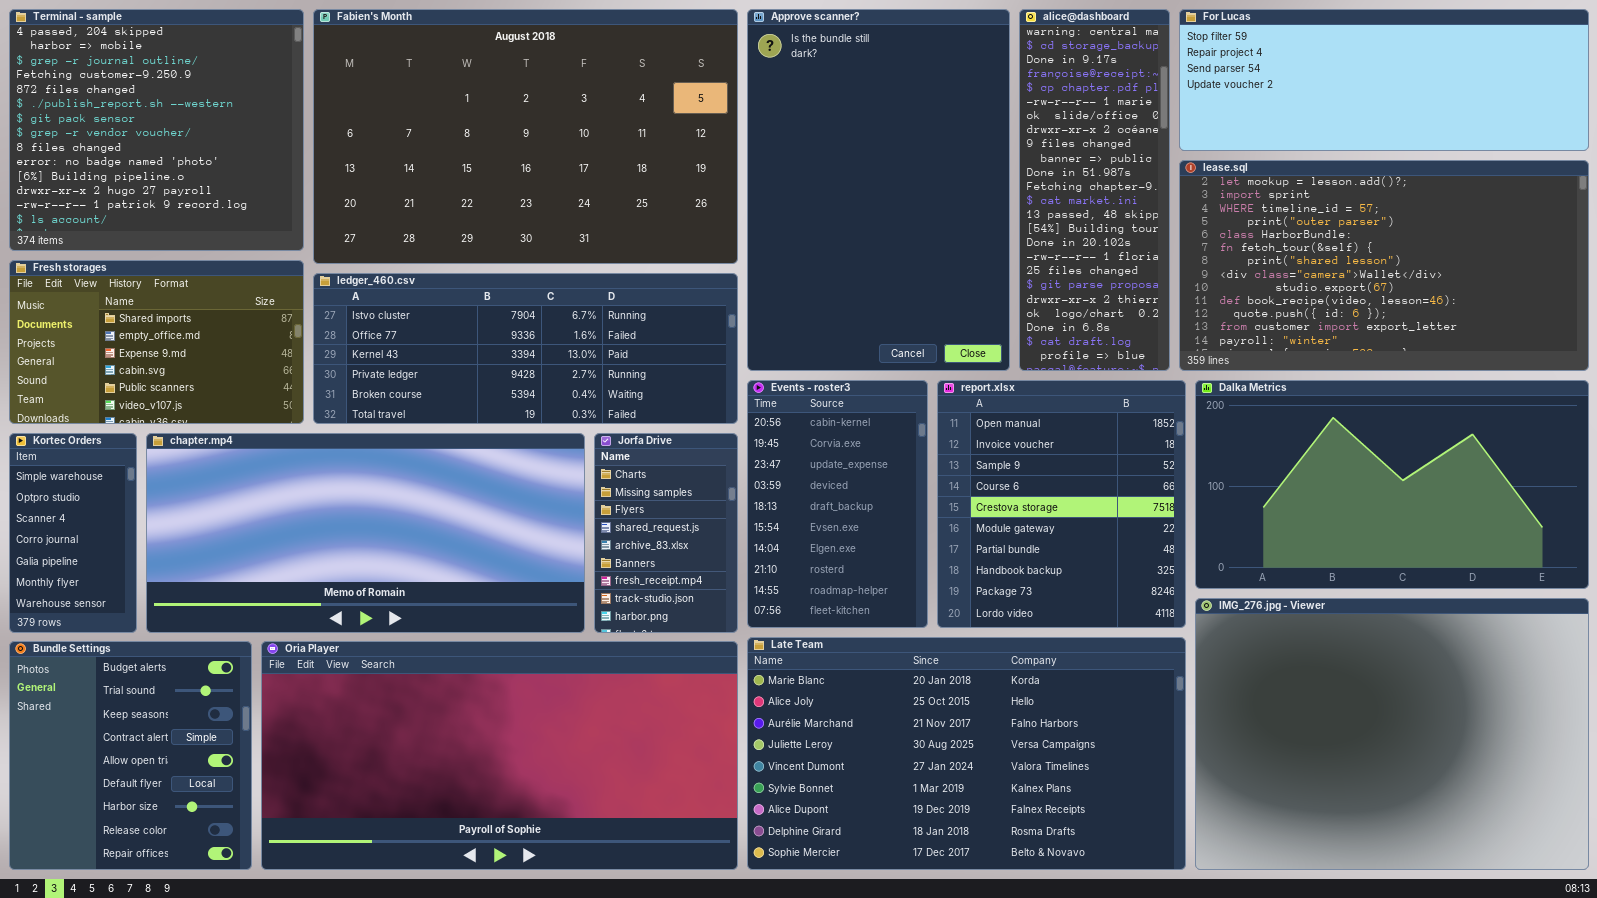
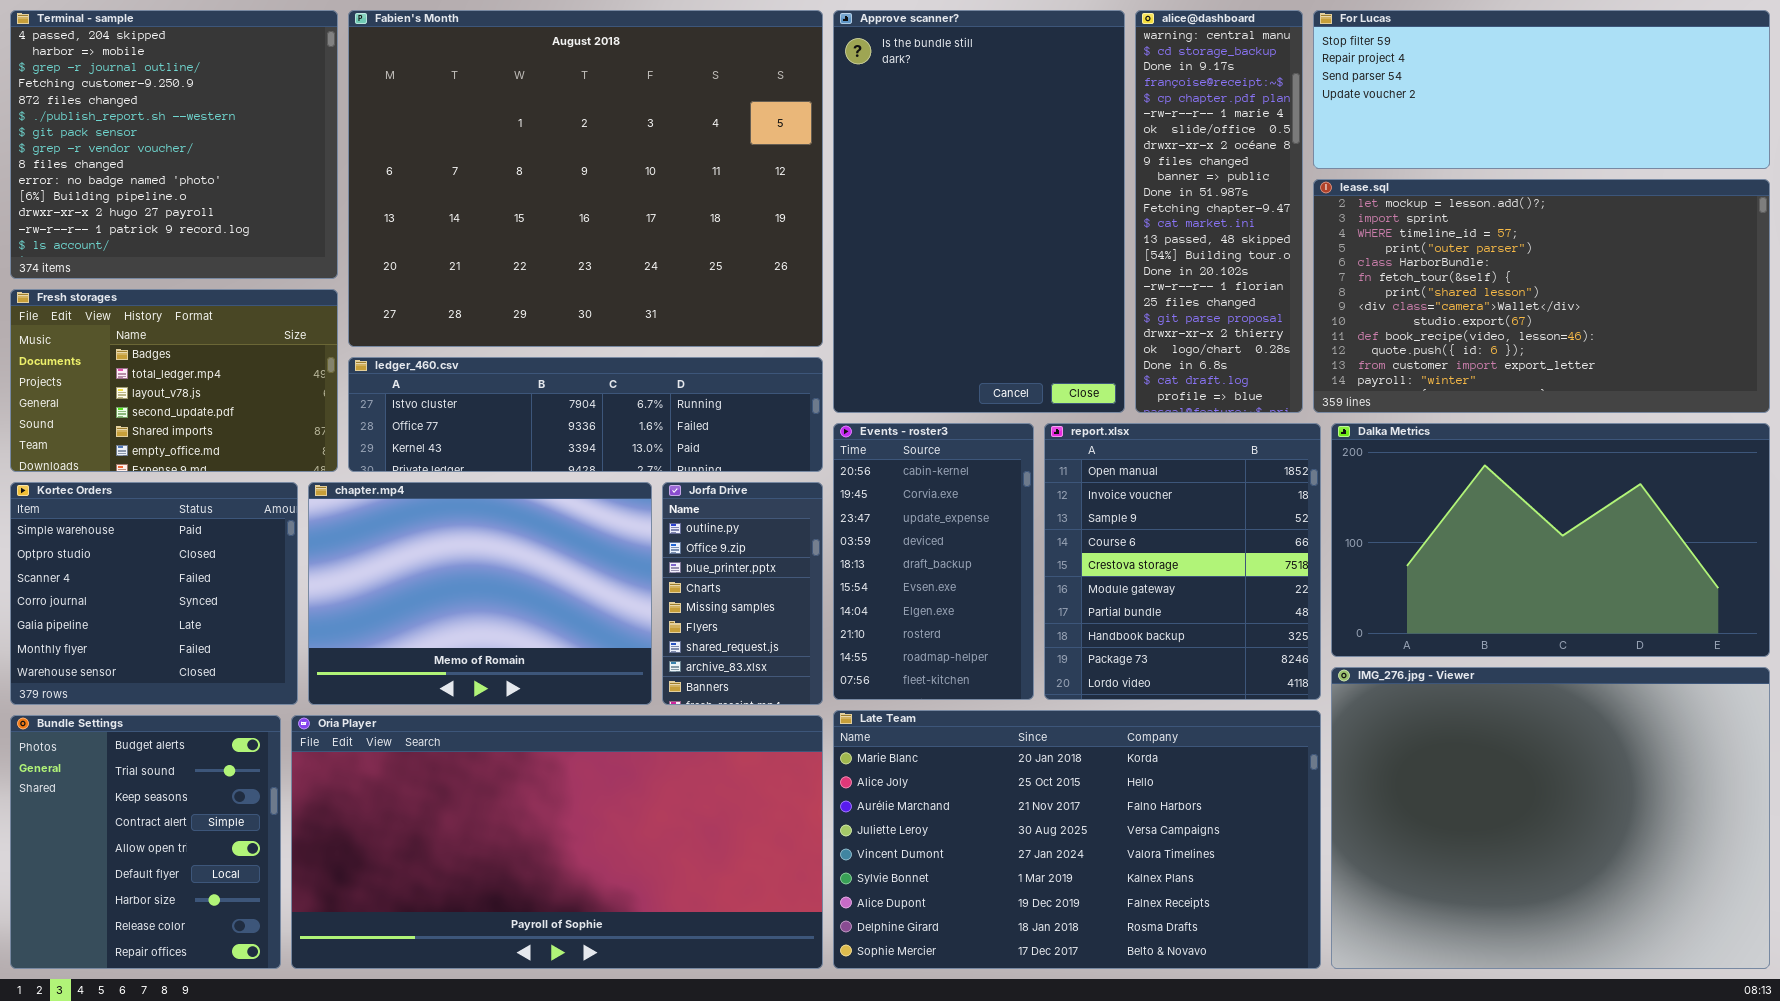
Fabien's Month: [313,9,738,264] -> [348,10,823,347], resized
Fresh storages: [9,260,304,424] -> [10,289,338,472], scrolled up 4 rows
ledger_460.csv: [313,273,738,424] -> [348,357,823,472], resized
Kortec Orders: [9,433,137,633] -> [10,482,298,705], resized
chapter.mp4: [146,433,585,633] -> [308,482,652,705], resized
Jorfa Drive: [594,433,738,633] -> [662,482,823,705], scrolled up 3 rows

